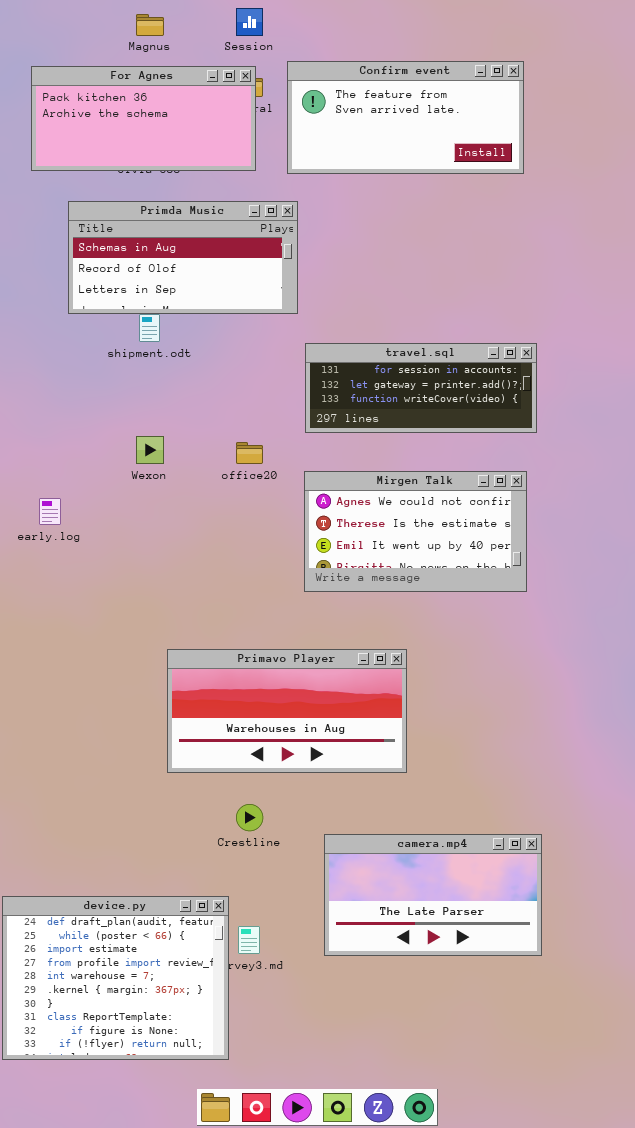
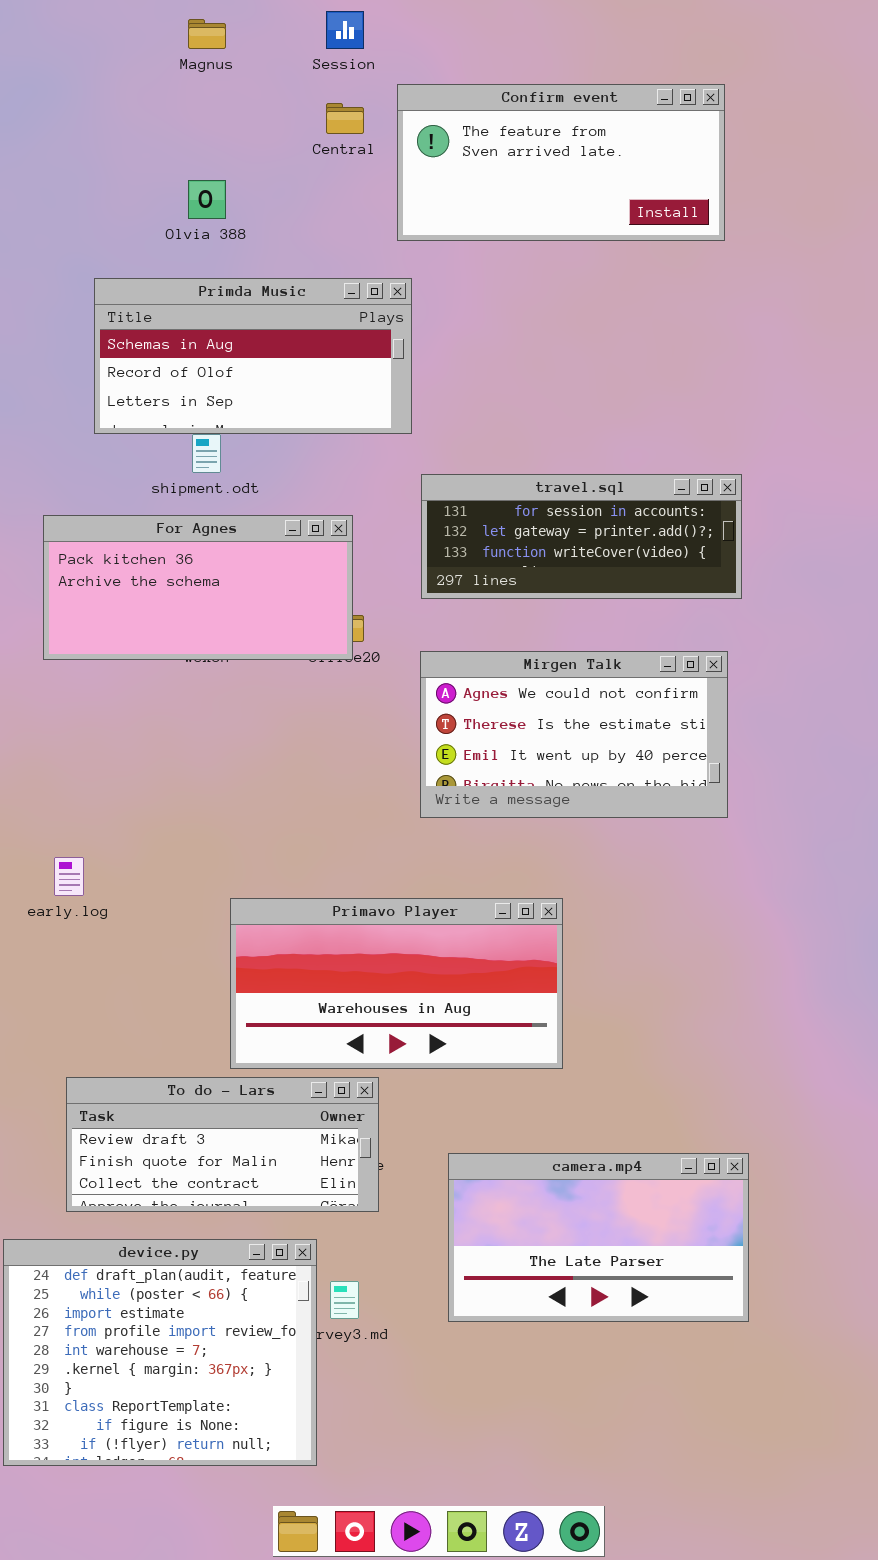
For Agnes: [31,66,256,171] -> [43,515,353,660], moved
early.log: [39,498,61,525] -> [54,857,84,896], moved
To do - Lars: none -> [66,1077,379,1212], opened

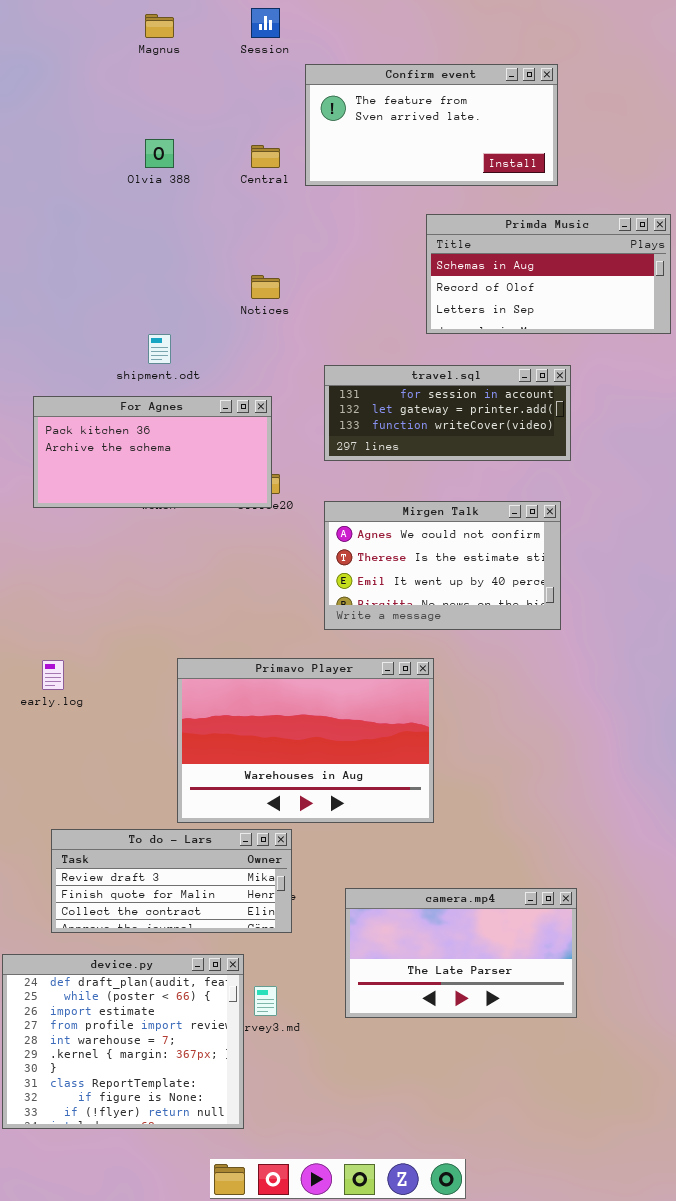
Central: [326,103,364,134] -> [251,145,280,168], moved
Primda Music: [94,278,412,434] -> [426,214,671,334], moved
Primavo Player: [230,898,563,1069] -> [177,658,434,823], resized

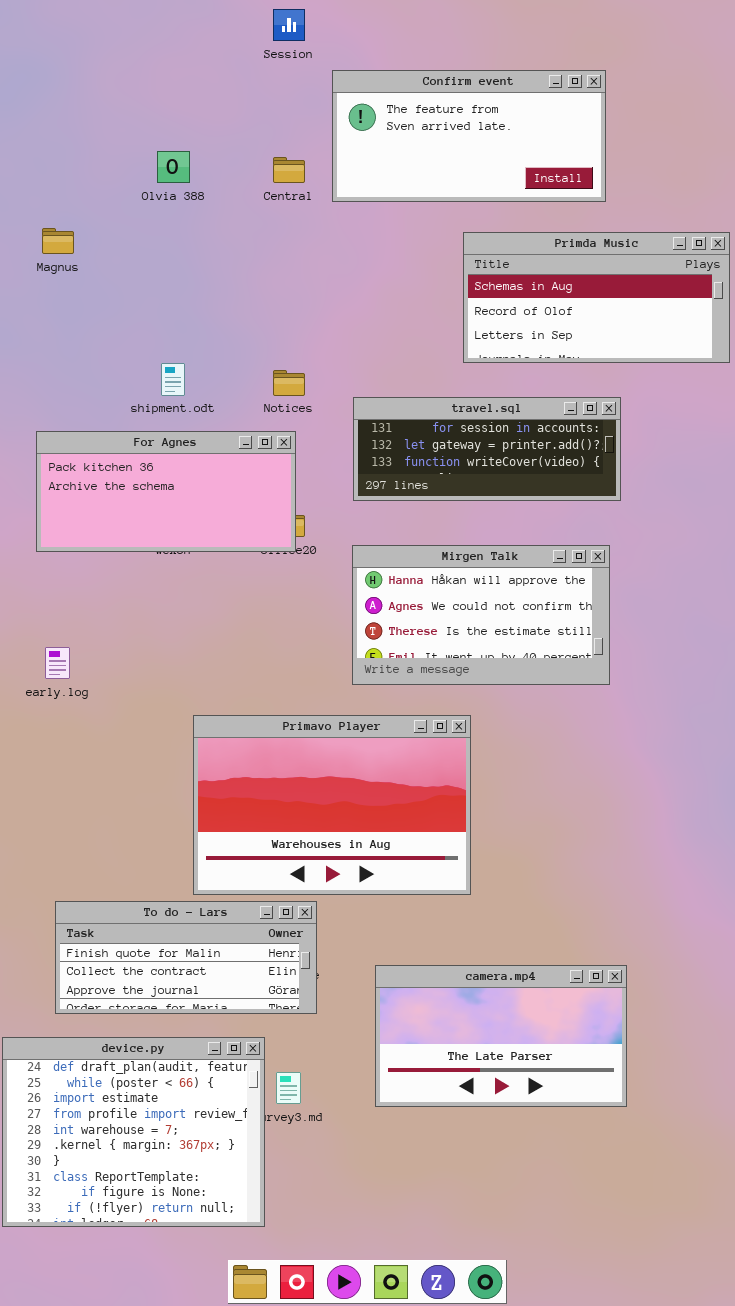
Magnus: [145,14,174,38] -> [42,228,74,254], moved
Notices: [251,275,280,299] -> [273,370,305,396], moved
Mirgen Talk: [324,501,561,630] -> [352,545,610,685], scrolled up 1 row
early.log: [42,660,64,690] -> [45,647,70,679], moved
To do - Lars: [51,829,292,933] -> [55,901,317,1014], scrolled down 1 row

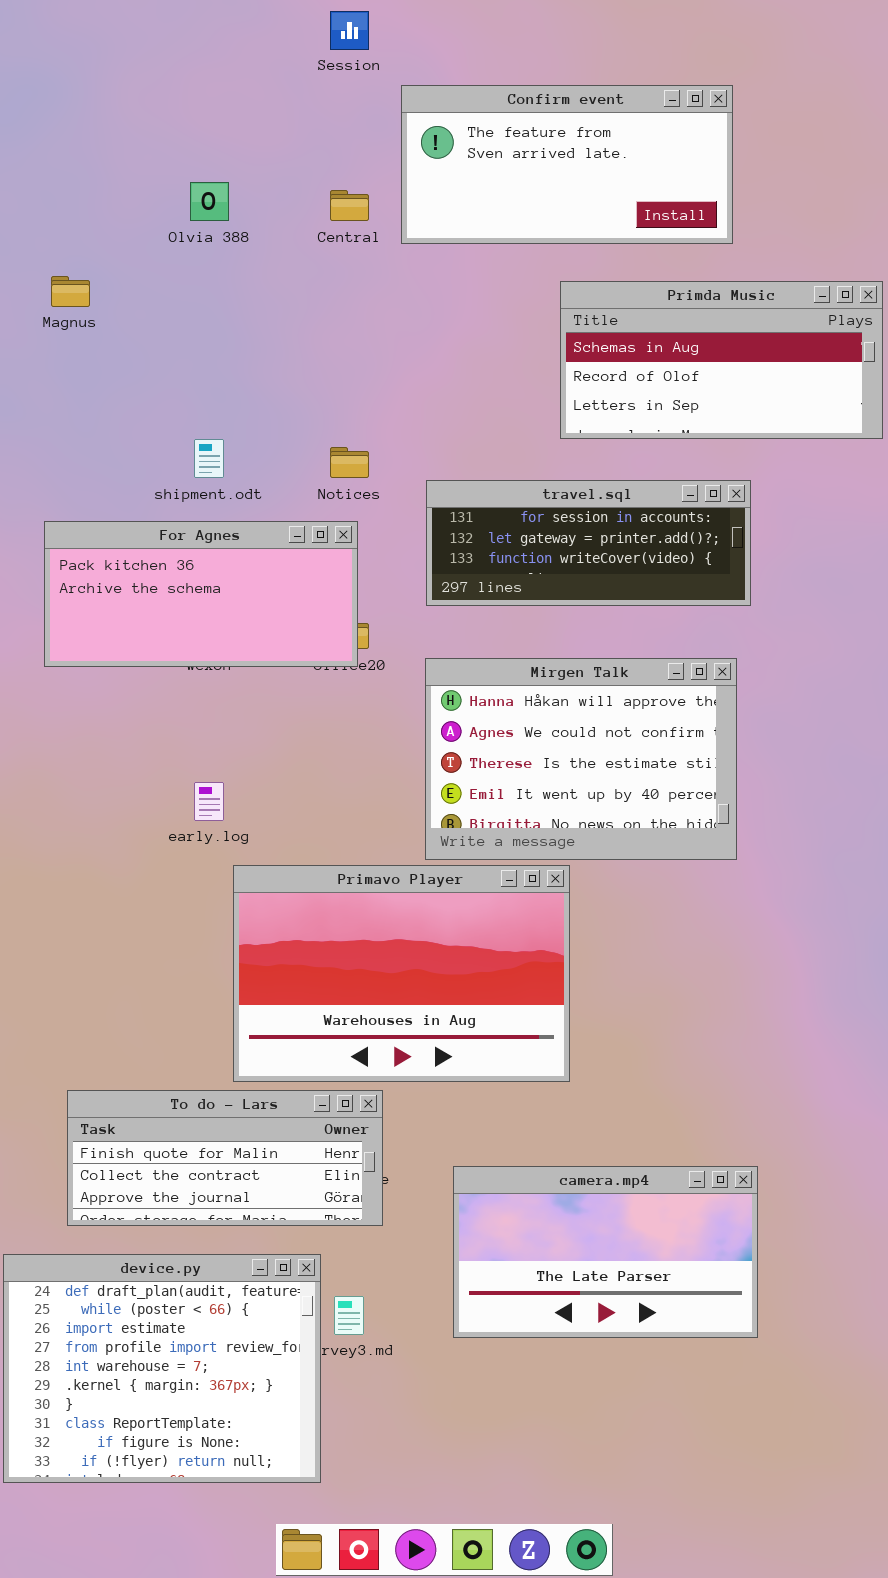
Mirgen Talk: [352,545,610,685] -> [425,658,737,860], resized
early.log: [45,647,70,679] -> [194,782,224,821], moved

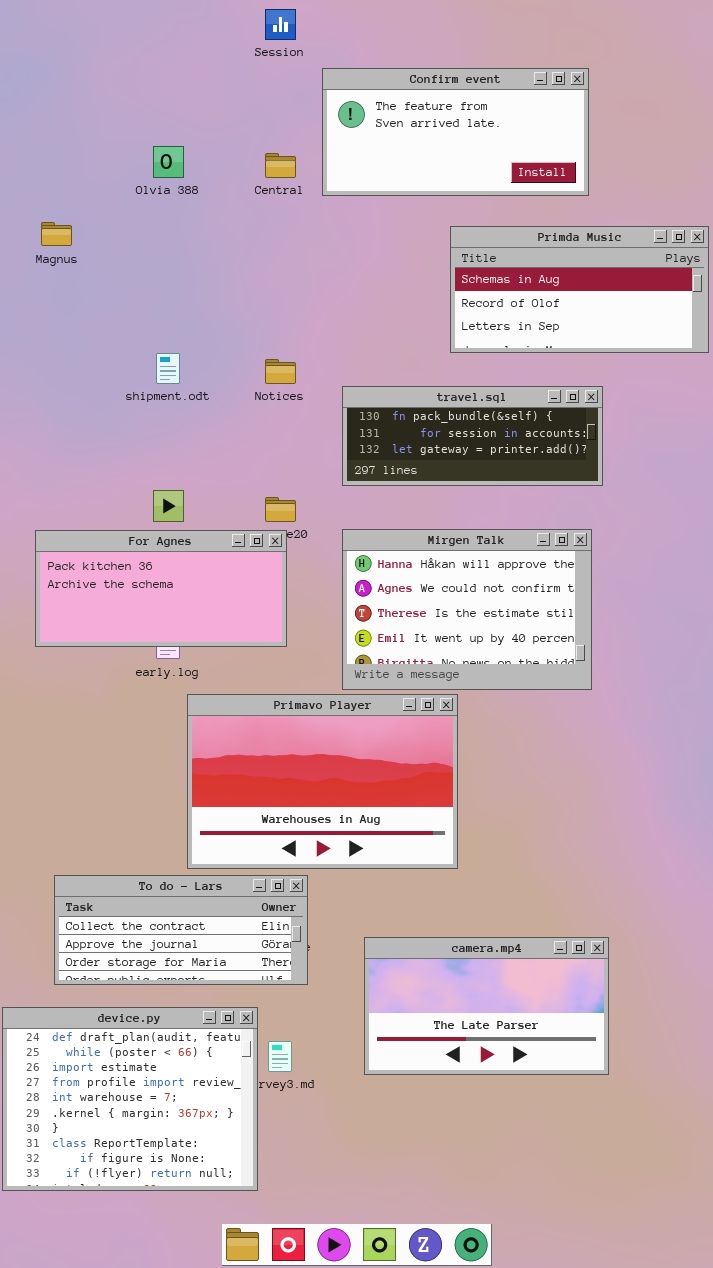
travel.sql: [426,480,751,606] -> [342,386,603,486], scrolled up 1 row
For Agnes: [44,521,358,667] -> [35,530,287,647], moved
To do - Lars: [67,1090,383,1226] -> [54,875,308,985], scrolled down 1 row

